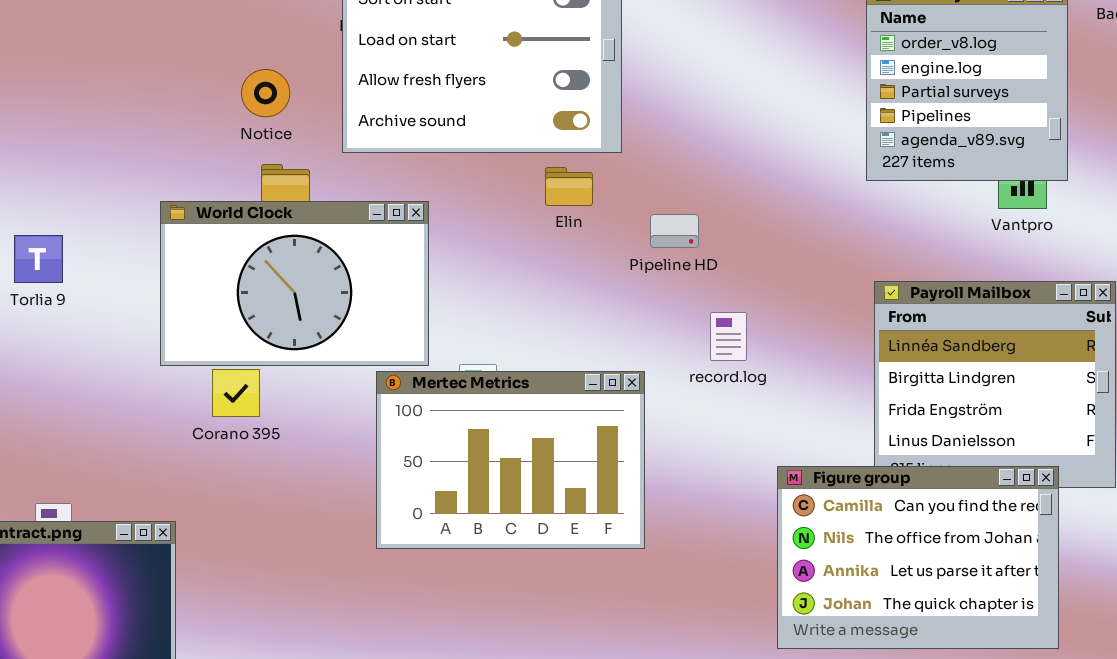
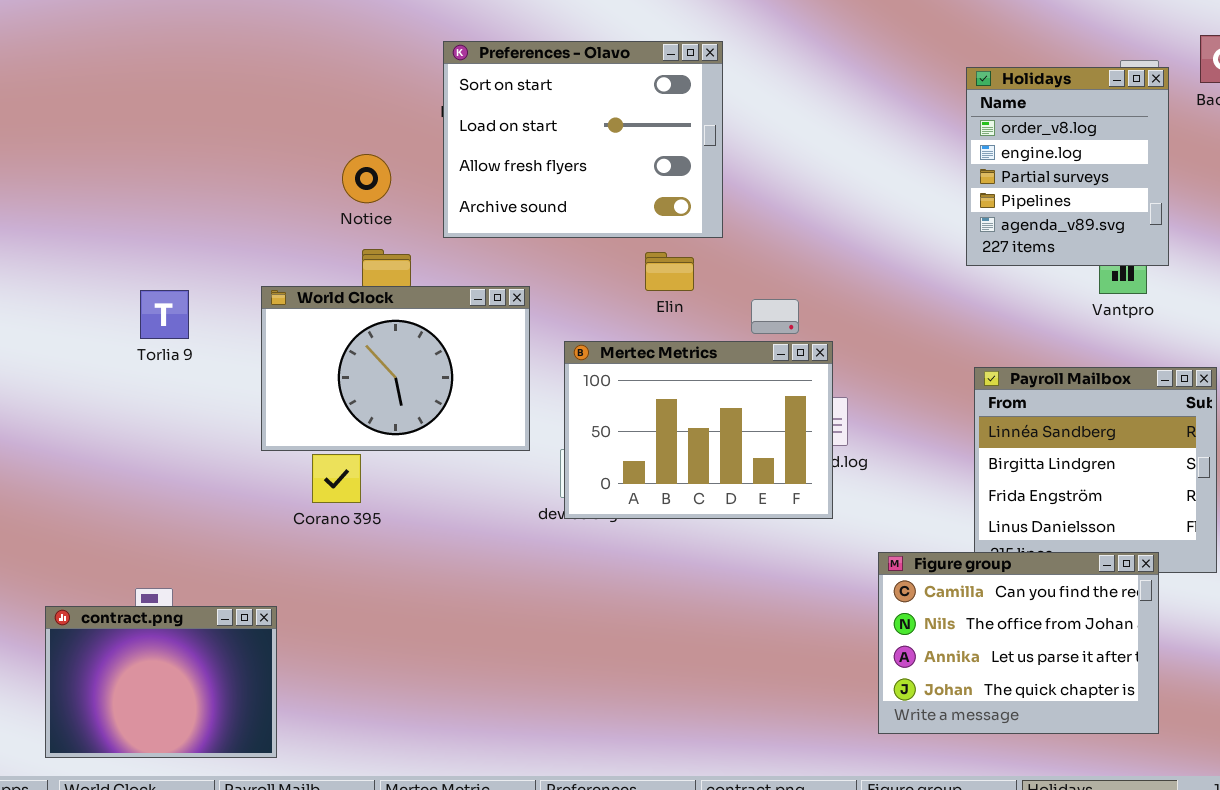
Torlia 9: [14,235,63,283] -> [140,290,189,339], moved
Mertec Metrics: [376,371,645,549] -> [564,341,833,519], moved

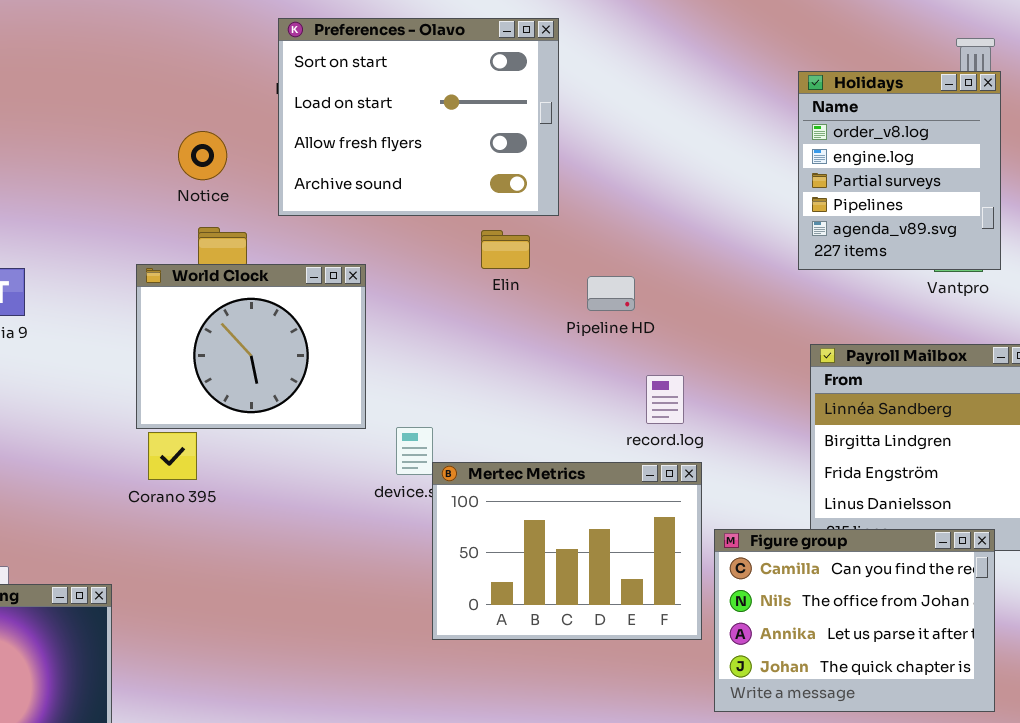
Holidays: [966,67,1169,266] -> [798,71,1001,270], moved
World Clock: [261,286,530,451] -> [136,264,366,429], resized
Mertec Metrics: [564,341,833,519] -> [432,462,702,640], moved

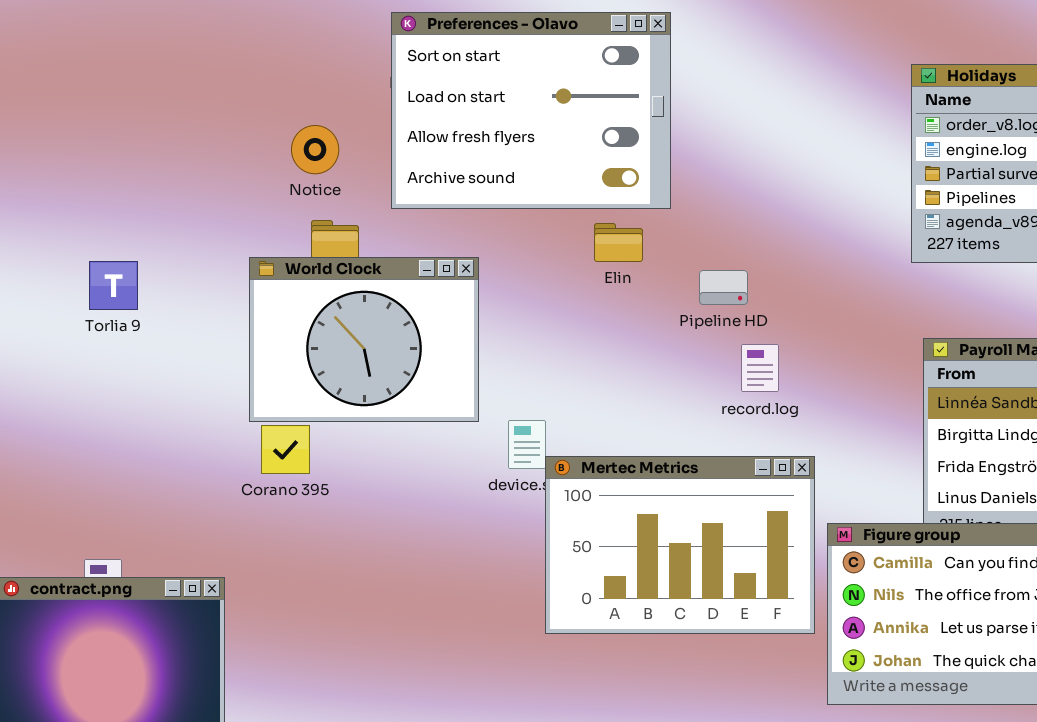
record.log: [646,375,684,424] -> [741,344,779,392], moved

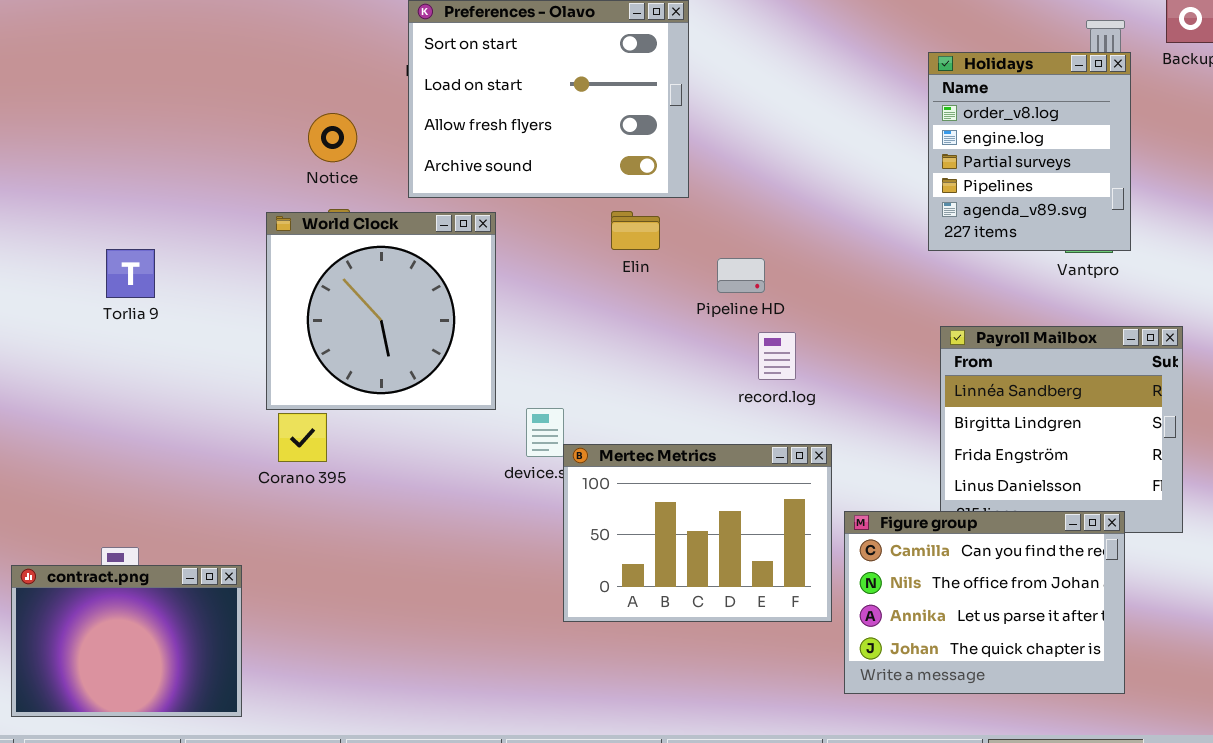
World Clock: [249,257,479,422] -> [266,212,496,410], resized

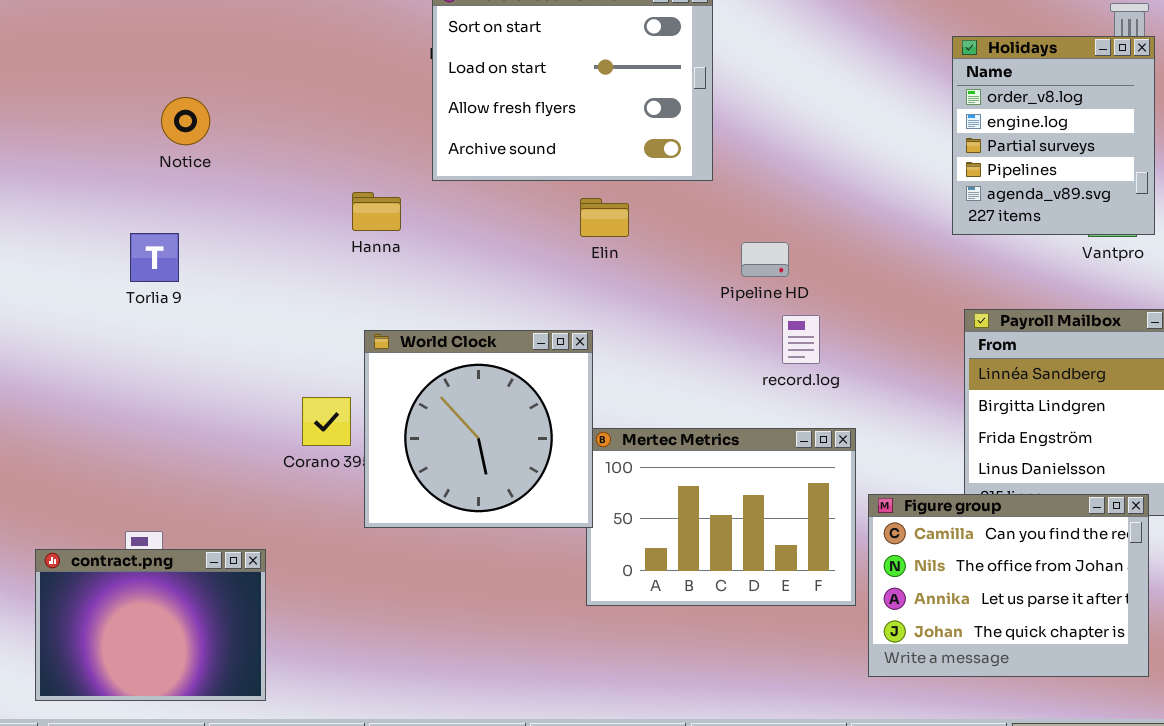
Notice: [308,113,357,162] -> [161,97,210,145], moved
Elin: [611,211,660,250] -> [580,198,629,237], moved
World Clock: [266,212,496,410] -> [364,330,593,528], moved

